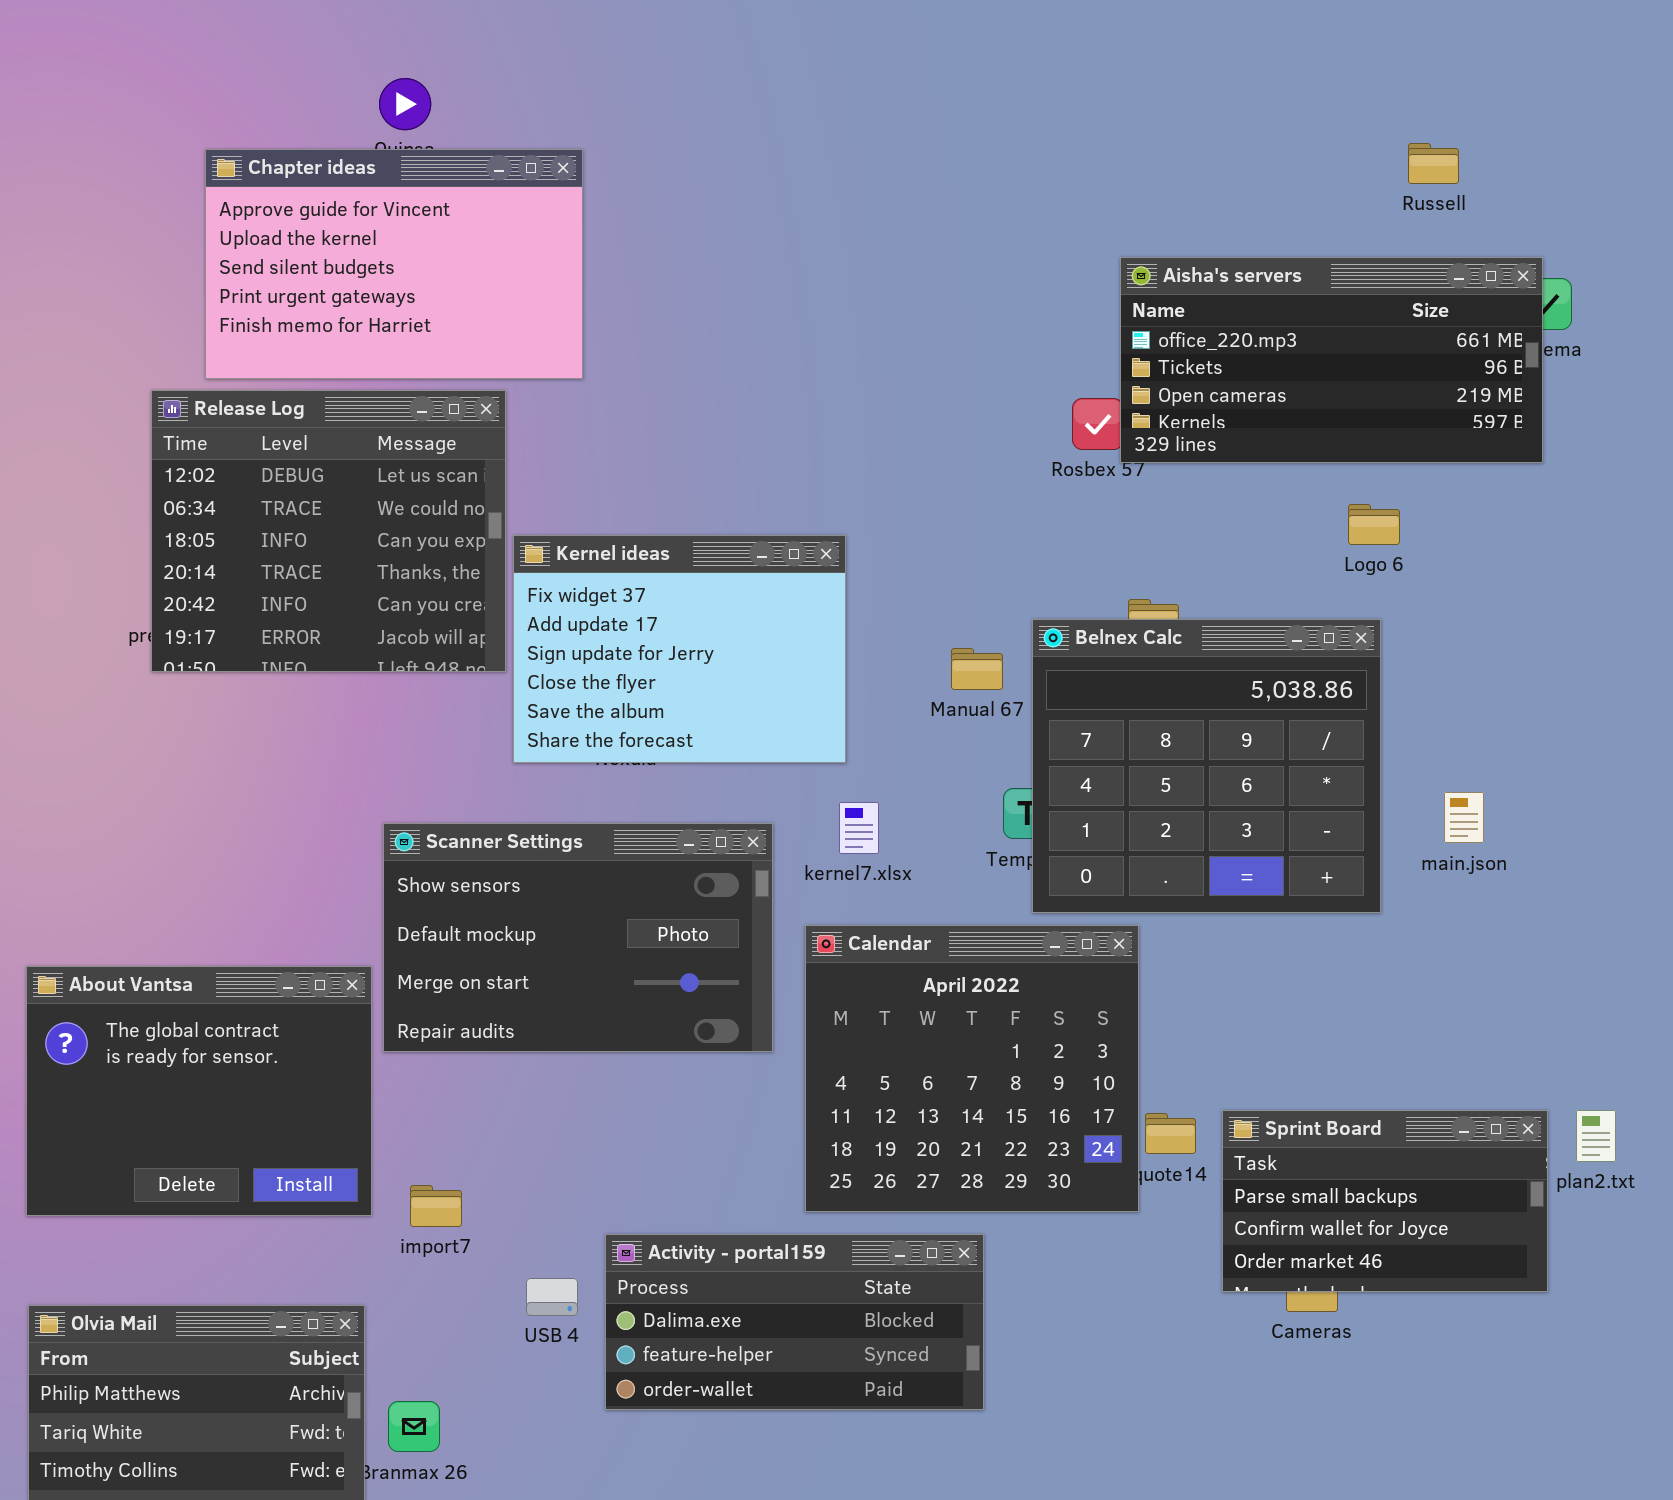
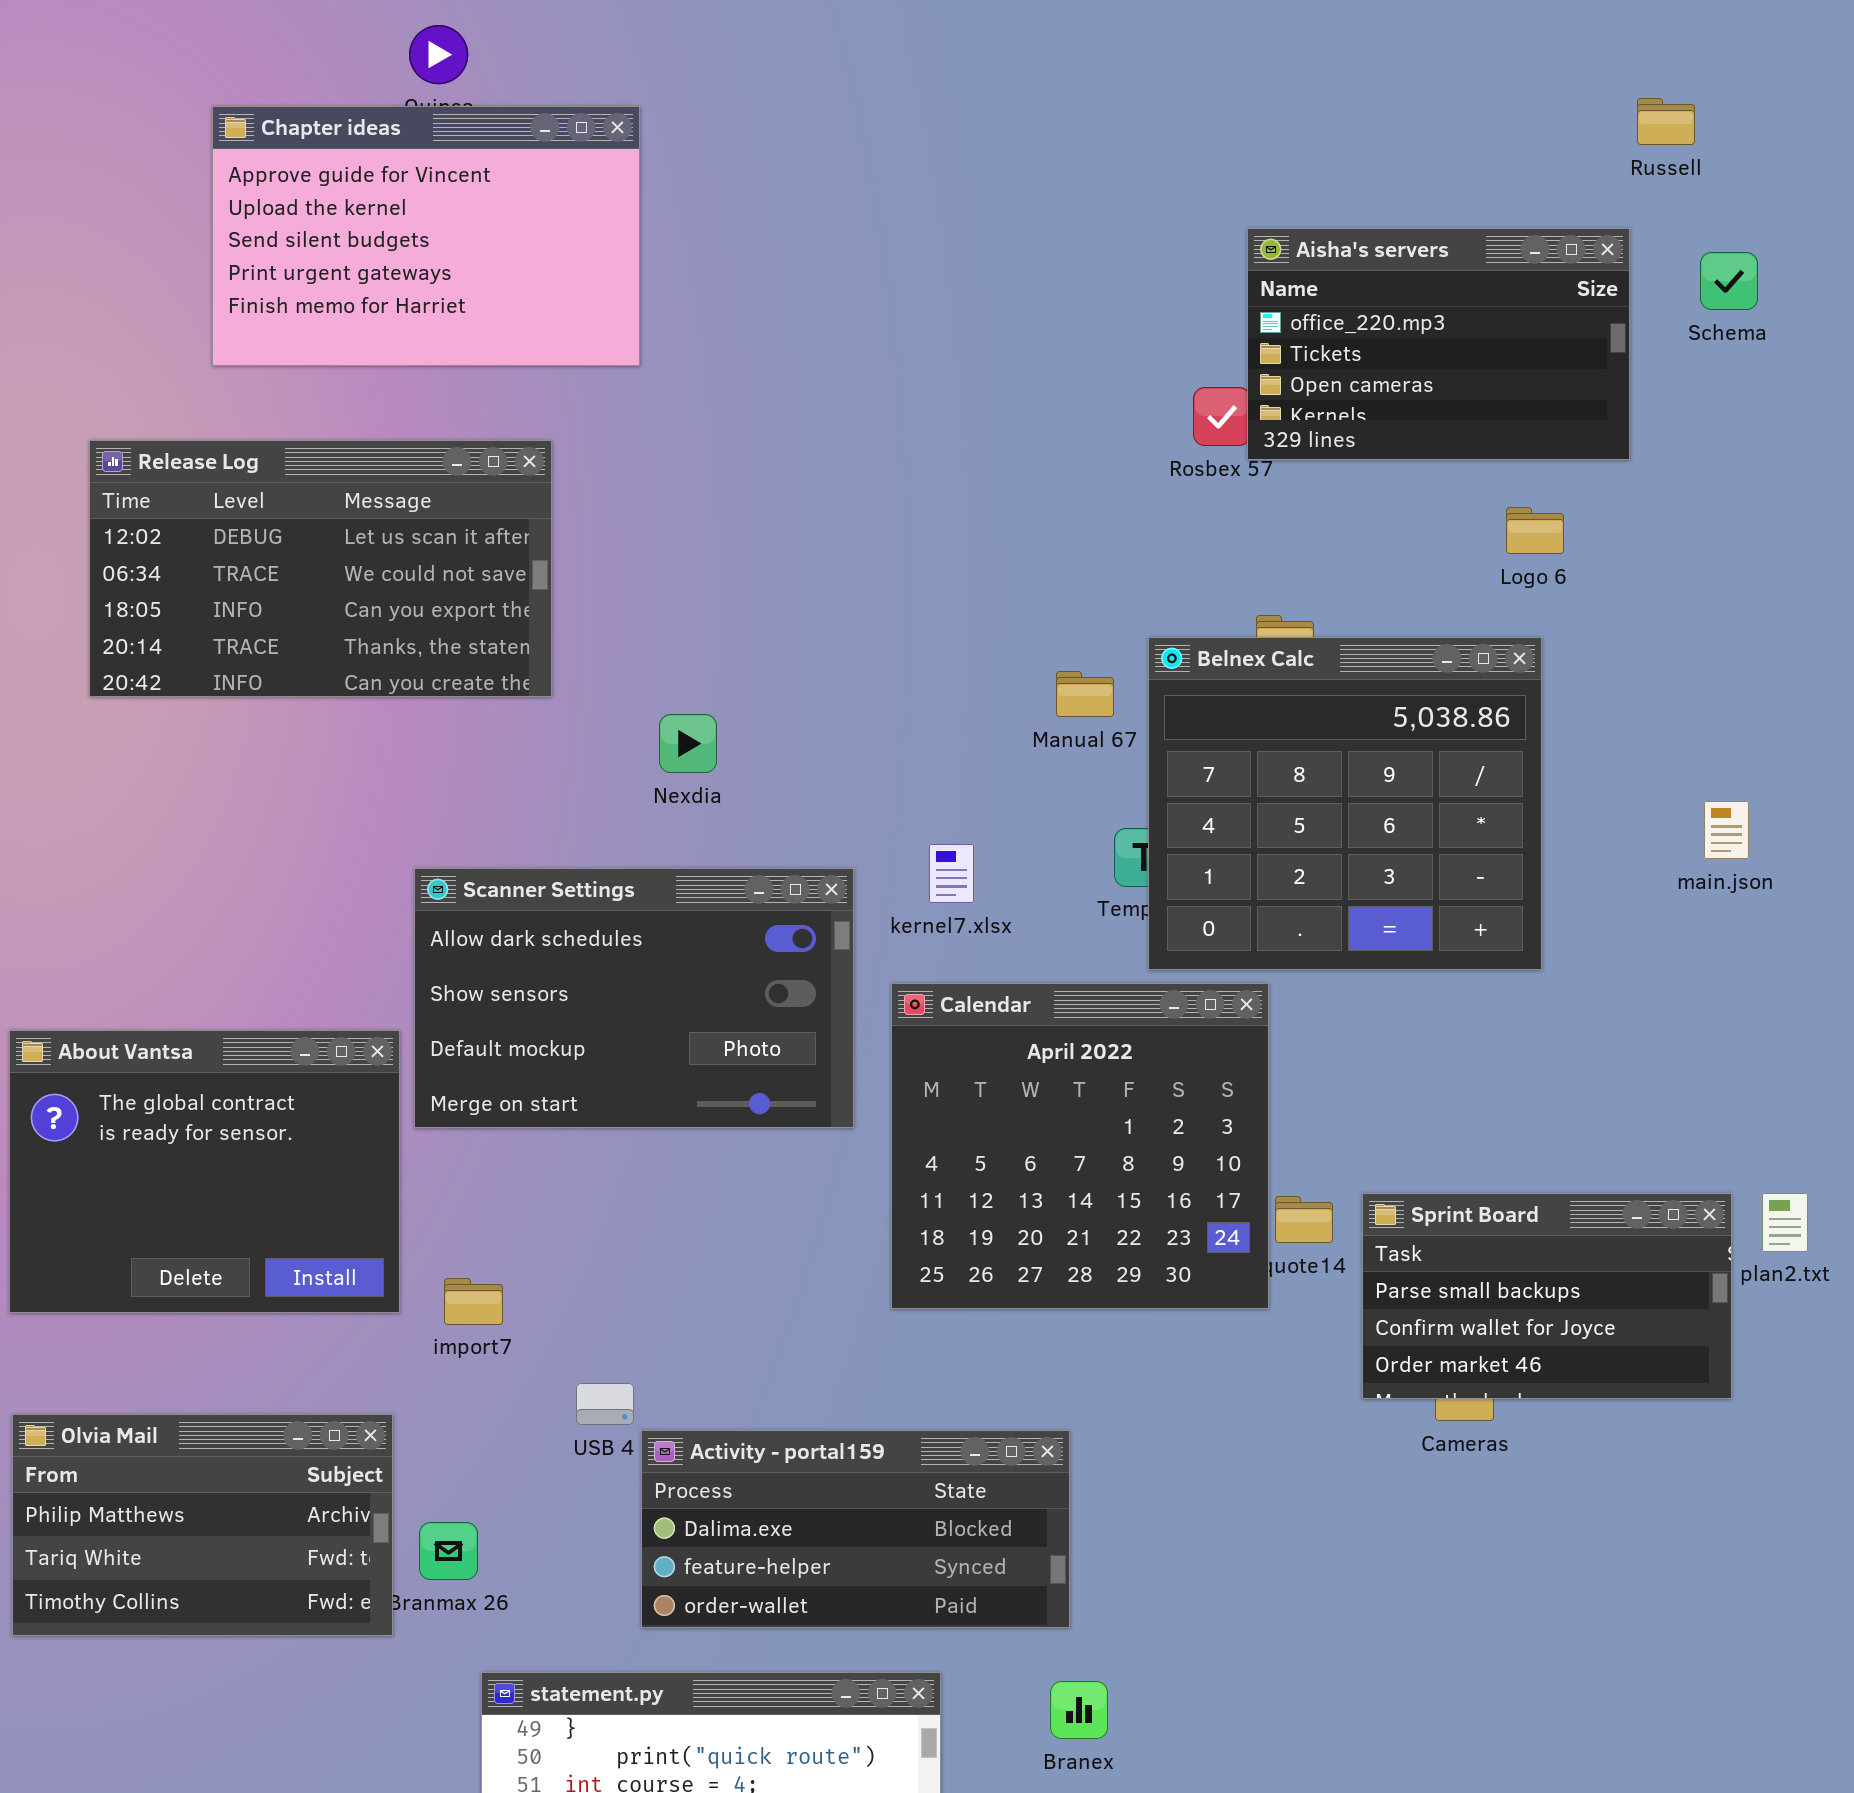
Russell: [1408,143,1459,184] -> [1637,98,1695,145], moved
Aisha's servers: [1120,257,1543,463] -> [1247,228,1630,460], resized
Release Log: [151,390,506,672] -> [89,440,552,697], resized
Kernel ideas: [513,535,846,763] -> none, closed
main.json: [1444,792,1484,843] -> [1704,801,1749,859], moved
Scanner Settings: [383,823,773,1052] -> [414,868,854,1128], scrolled up 1 row
Activity - portal159: [605,1234,984,1410] -> [641,1430,1070,1628], moved

